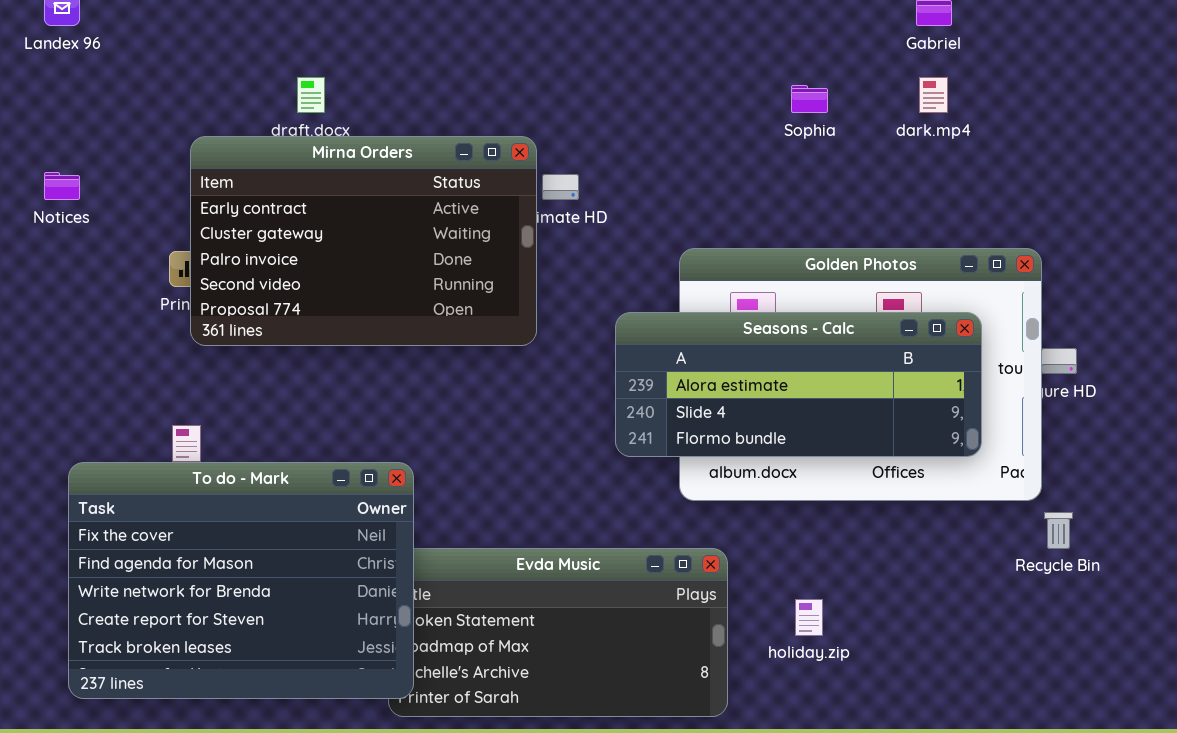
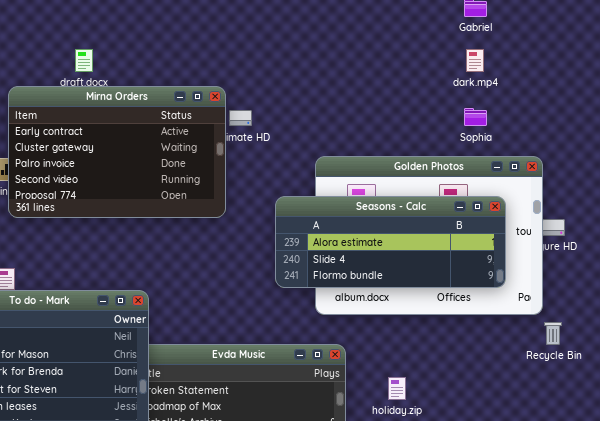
Sophia: [791,85,828,113] -> [464,108,487,126], moved

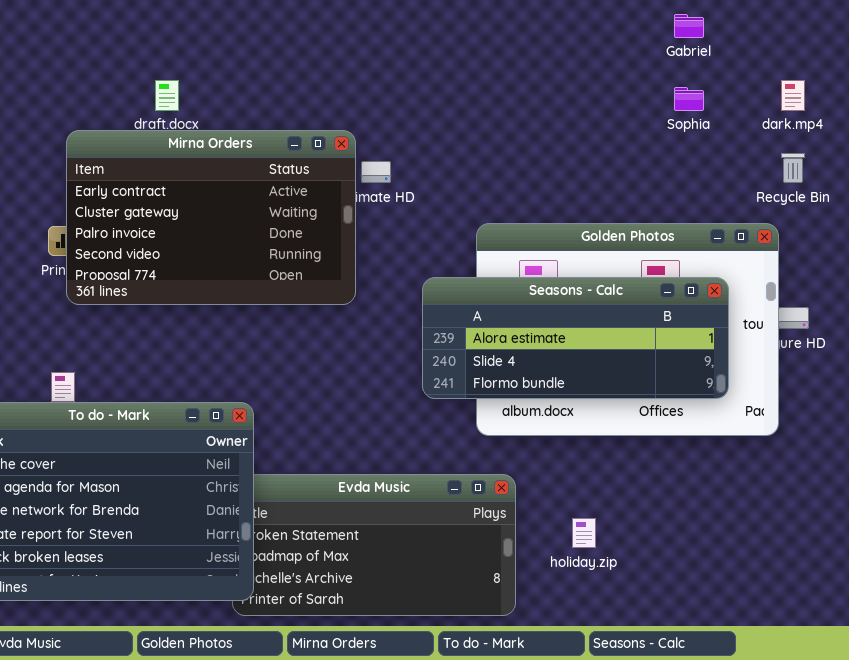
dark.mp4: [466,49,484,72] -> [781,80,805,111], moved
Sophia: [464,108,487,126] -> [674,87,704,111], moved
Recycle Bin: [544,322,562,345] -> [781,153,805,183], moved

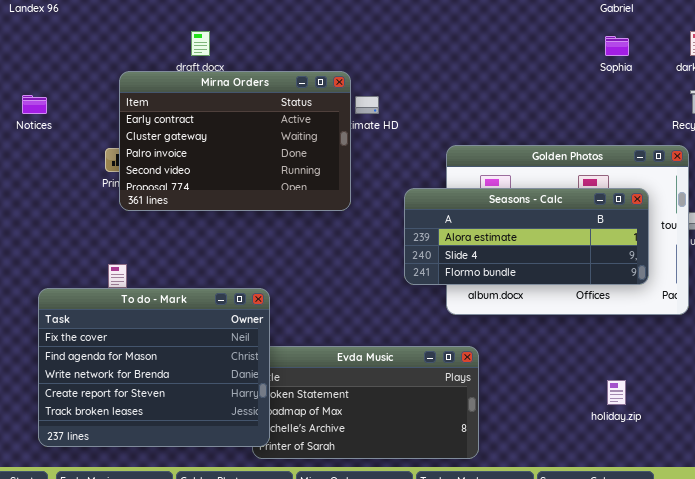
holiday.zip: [572,518,596,548] -> [607,380,626,405], moved

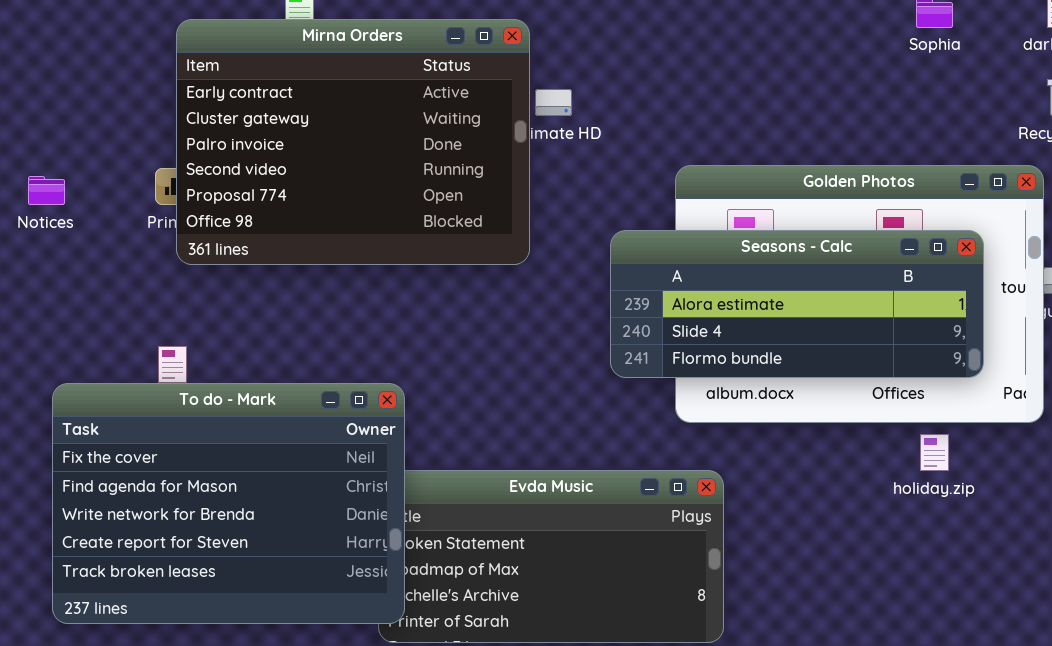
Mirna Orders: [119,71,351,211] -> [176,19,530,265], resized
Notices: [22,95,47,114] -> [28,176,65,205], moved
holiday.zip: [607,380,626,405] -> [920,434,949,471], moved

